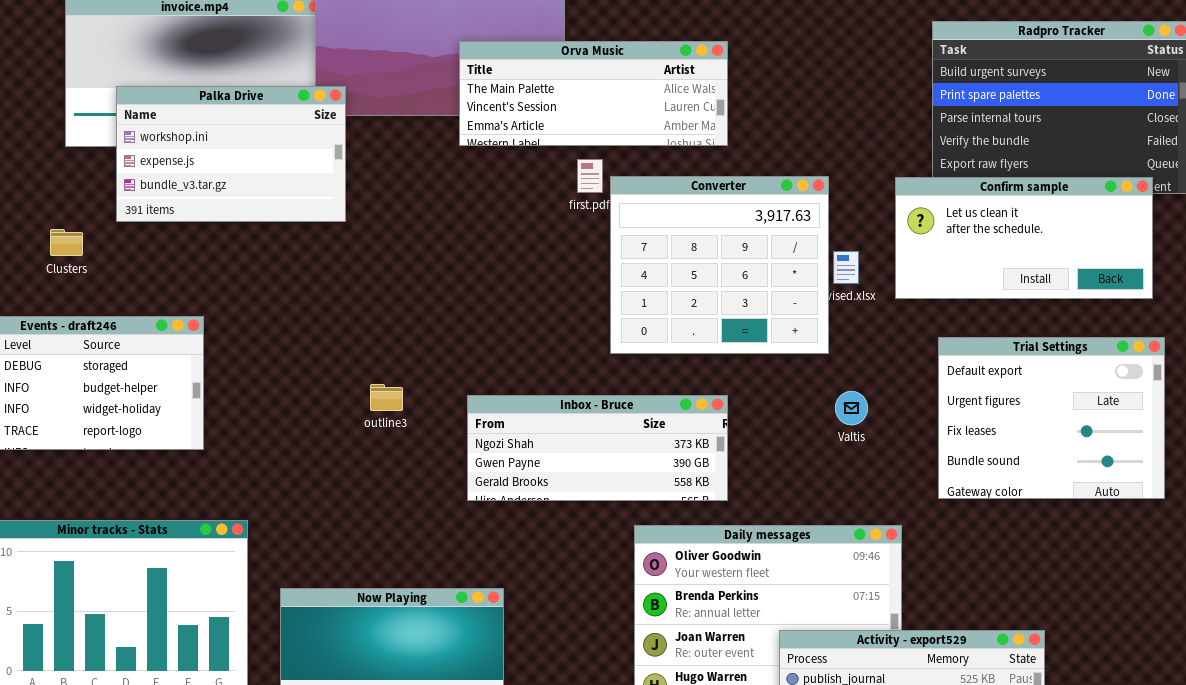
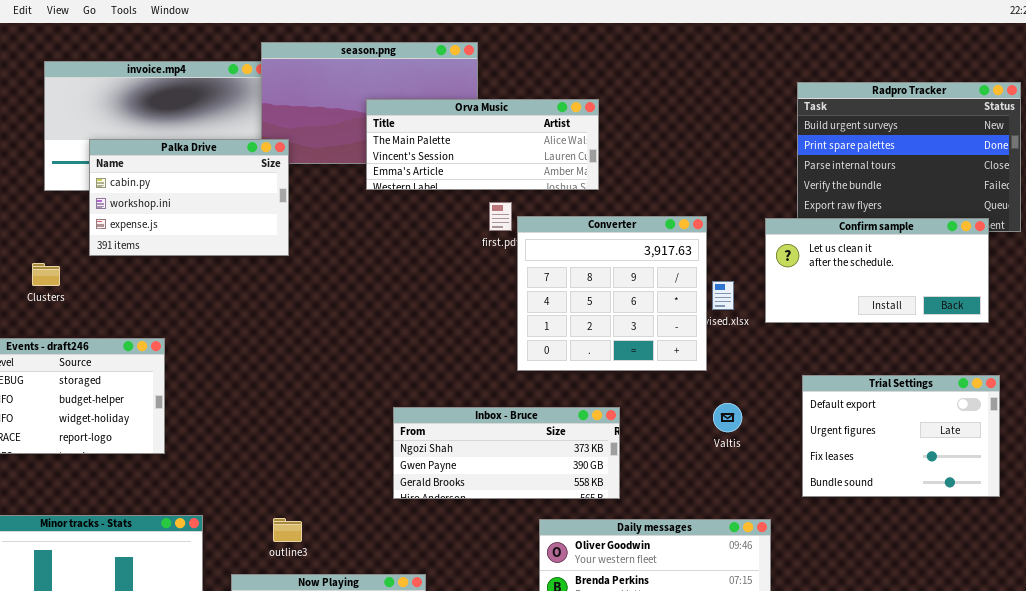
Orva Music: [459,41,728,146] -> [366,99,599,190], moved
Palka Drive: [116,86,346,222] -> [89,139,289,256], scrolled up 1 row
Trial Settings: [938,337,1165,499] -> [802,375,1000,497], resized
outline3: [370,384,403,411] -> [273,518,302,542], moved

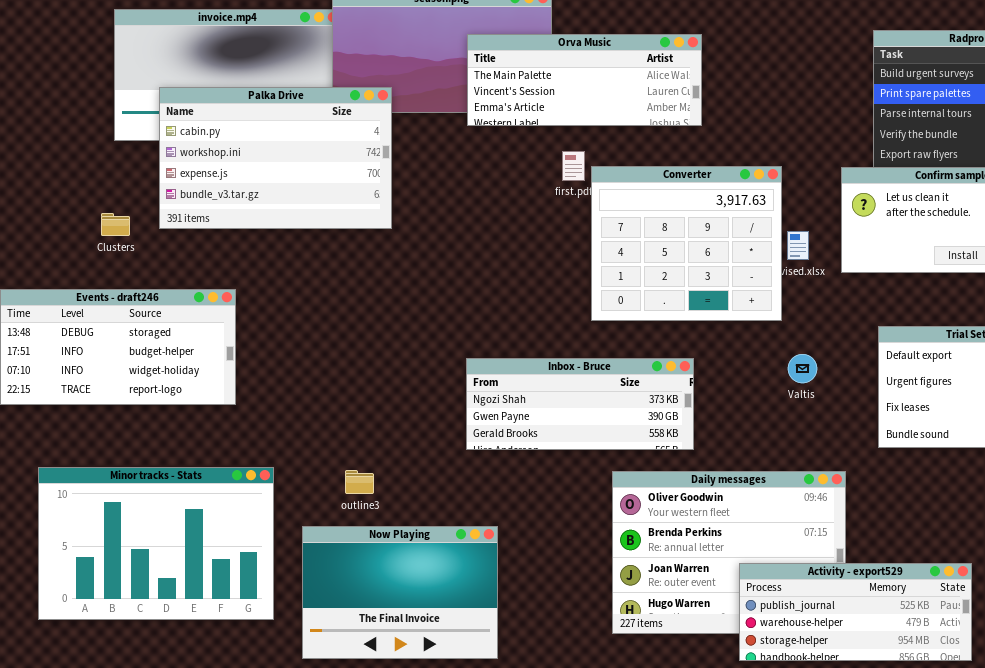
Orva Music: [366,99,599,190] -> [467,34,702,126], moved
Palka Drive: [89,139,289,256] -> [159,87,392,229], resized

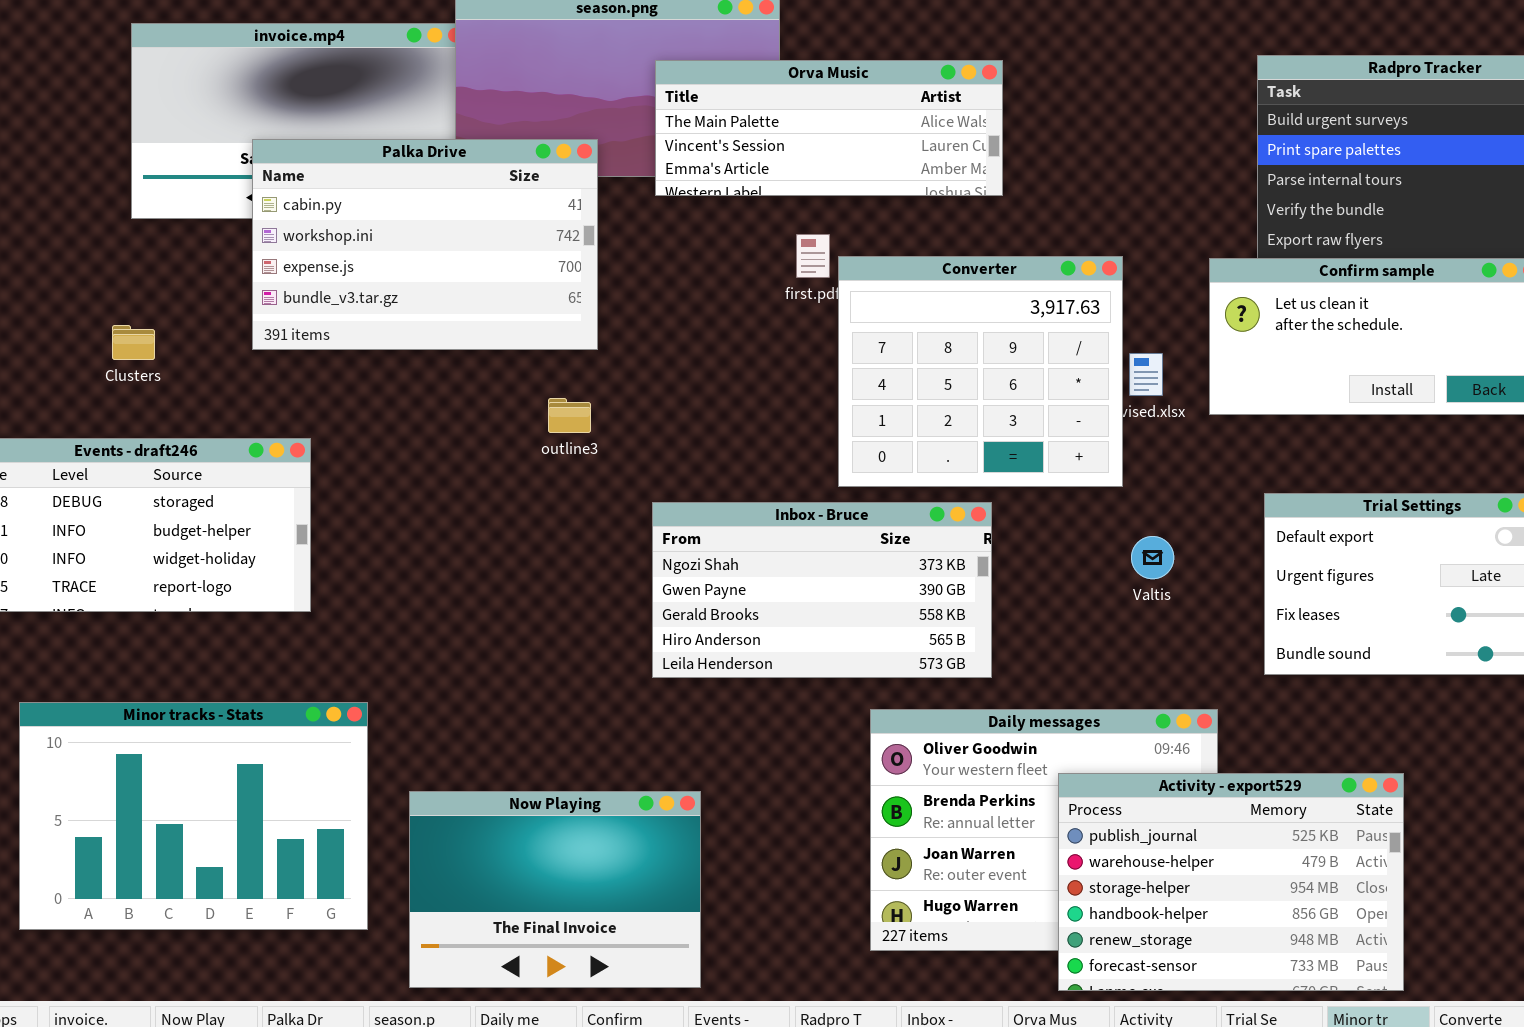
Palka Drive: [159,87,392,229] -> [252,139,598,350], moved
Inbox - Bruce: [466,358,694,450] -> [652,502,992,678], resized
outline3: [345,470,374,494] -> [548,398,591,433], moved
Activity - export529: [739,563,972,661] -> [1058,773,1404,991], resized

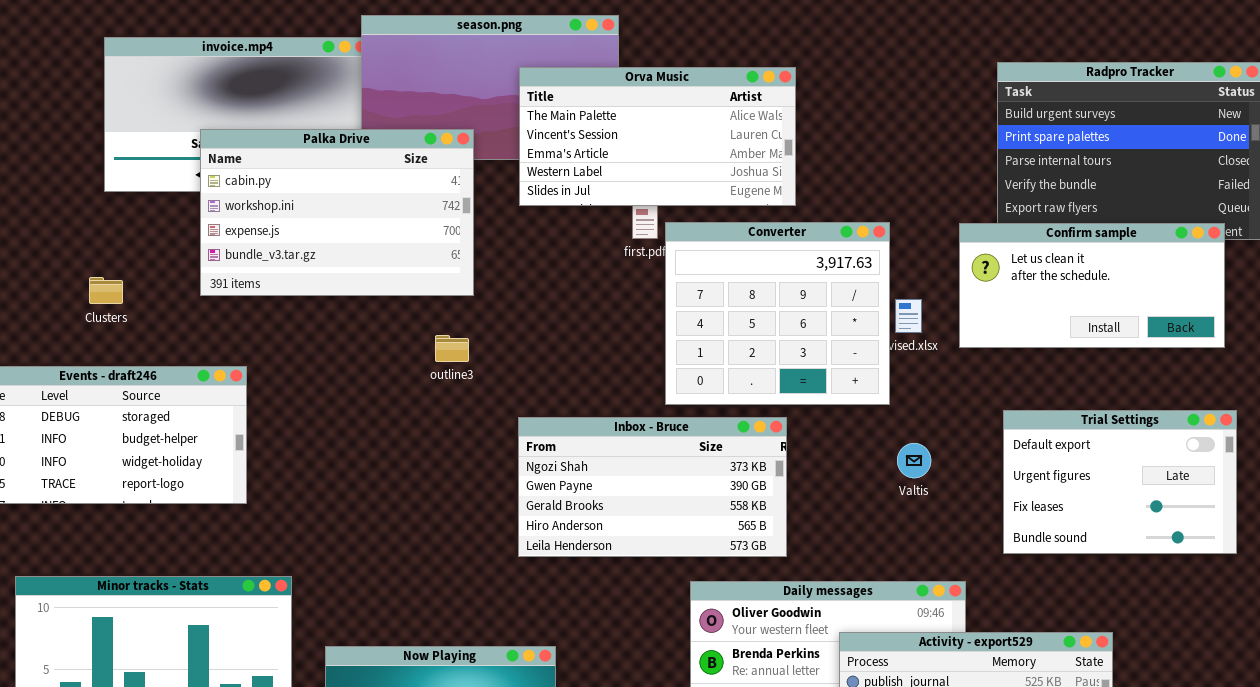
Orva Music: [655,60,1003,196] -> [519,67,796,206], resized

